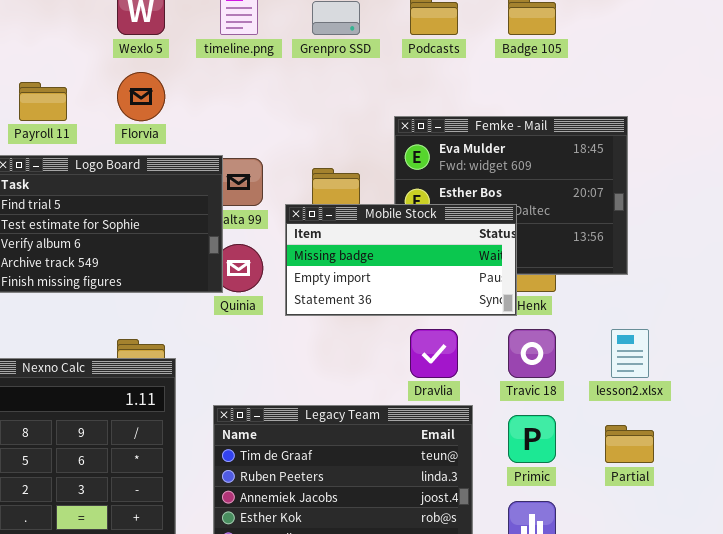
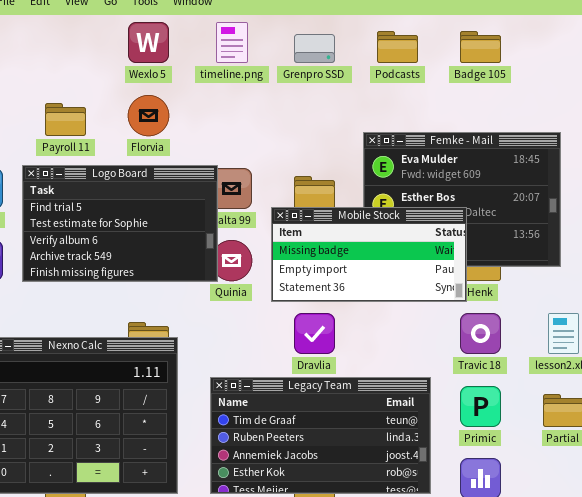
Dravlia: [410,329,458,378] -> [294,313,335,354], moved

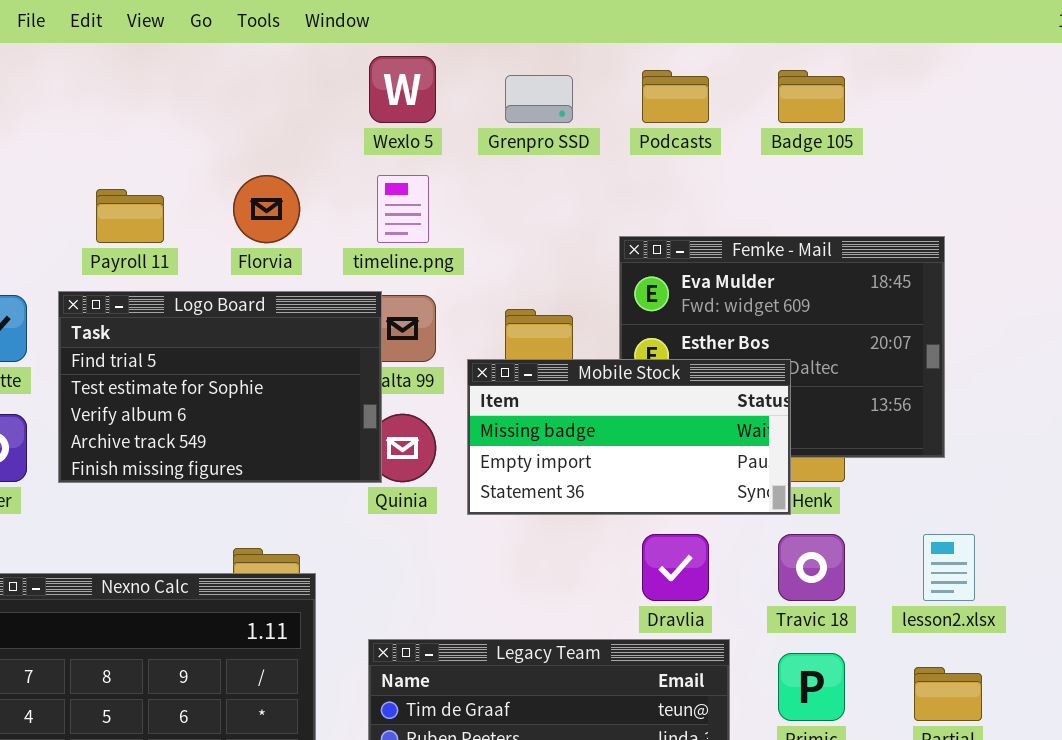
Wexlo 5: [128,22,169,63] -> [369,56,436,123], moved
timeline.png: [216,22,248,63] -> [377,175,429,243], moved
Dravlia: [294,313,335,354] -> [642,534,709,601], moved

